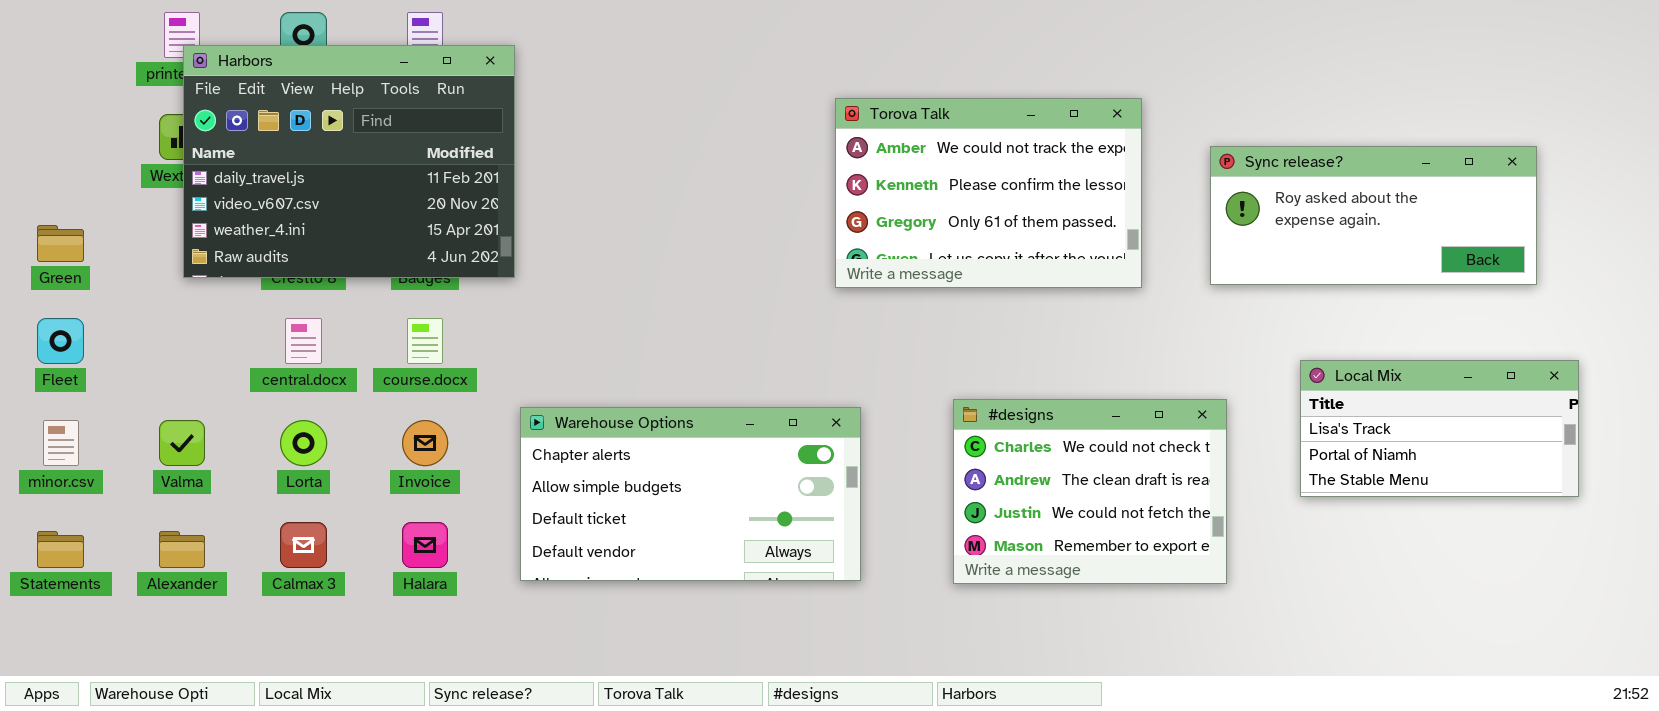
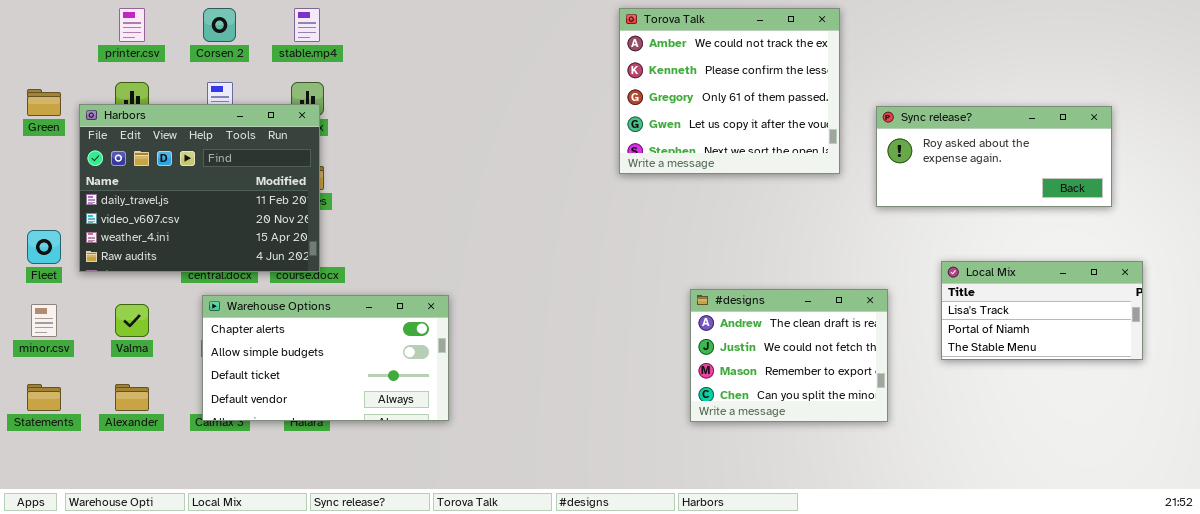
Harbors: [183,45,515,278] -> [79,104,320,272], moved
Torova Talk: [835,98,1142,288] -> [619,8,840,174], moved, resized
Green: [37,225,84,262] -> [27,89,61,116], moved
#designs: [953,399,1227,584] -> [690,289,888,422], scrolled down 1 row
Warehouse Options: [520,407,861,581] -> [202,295,449,421], moved

